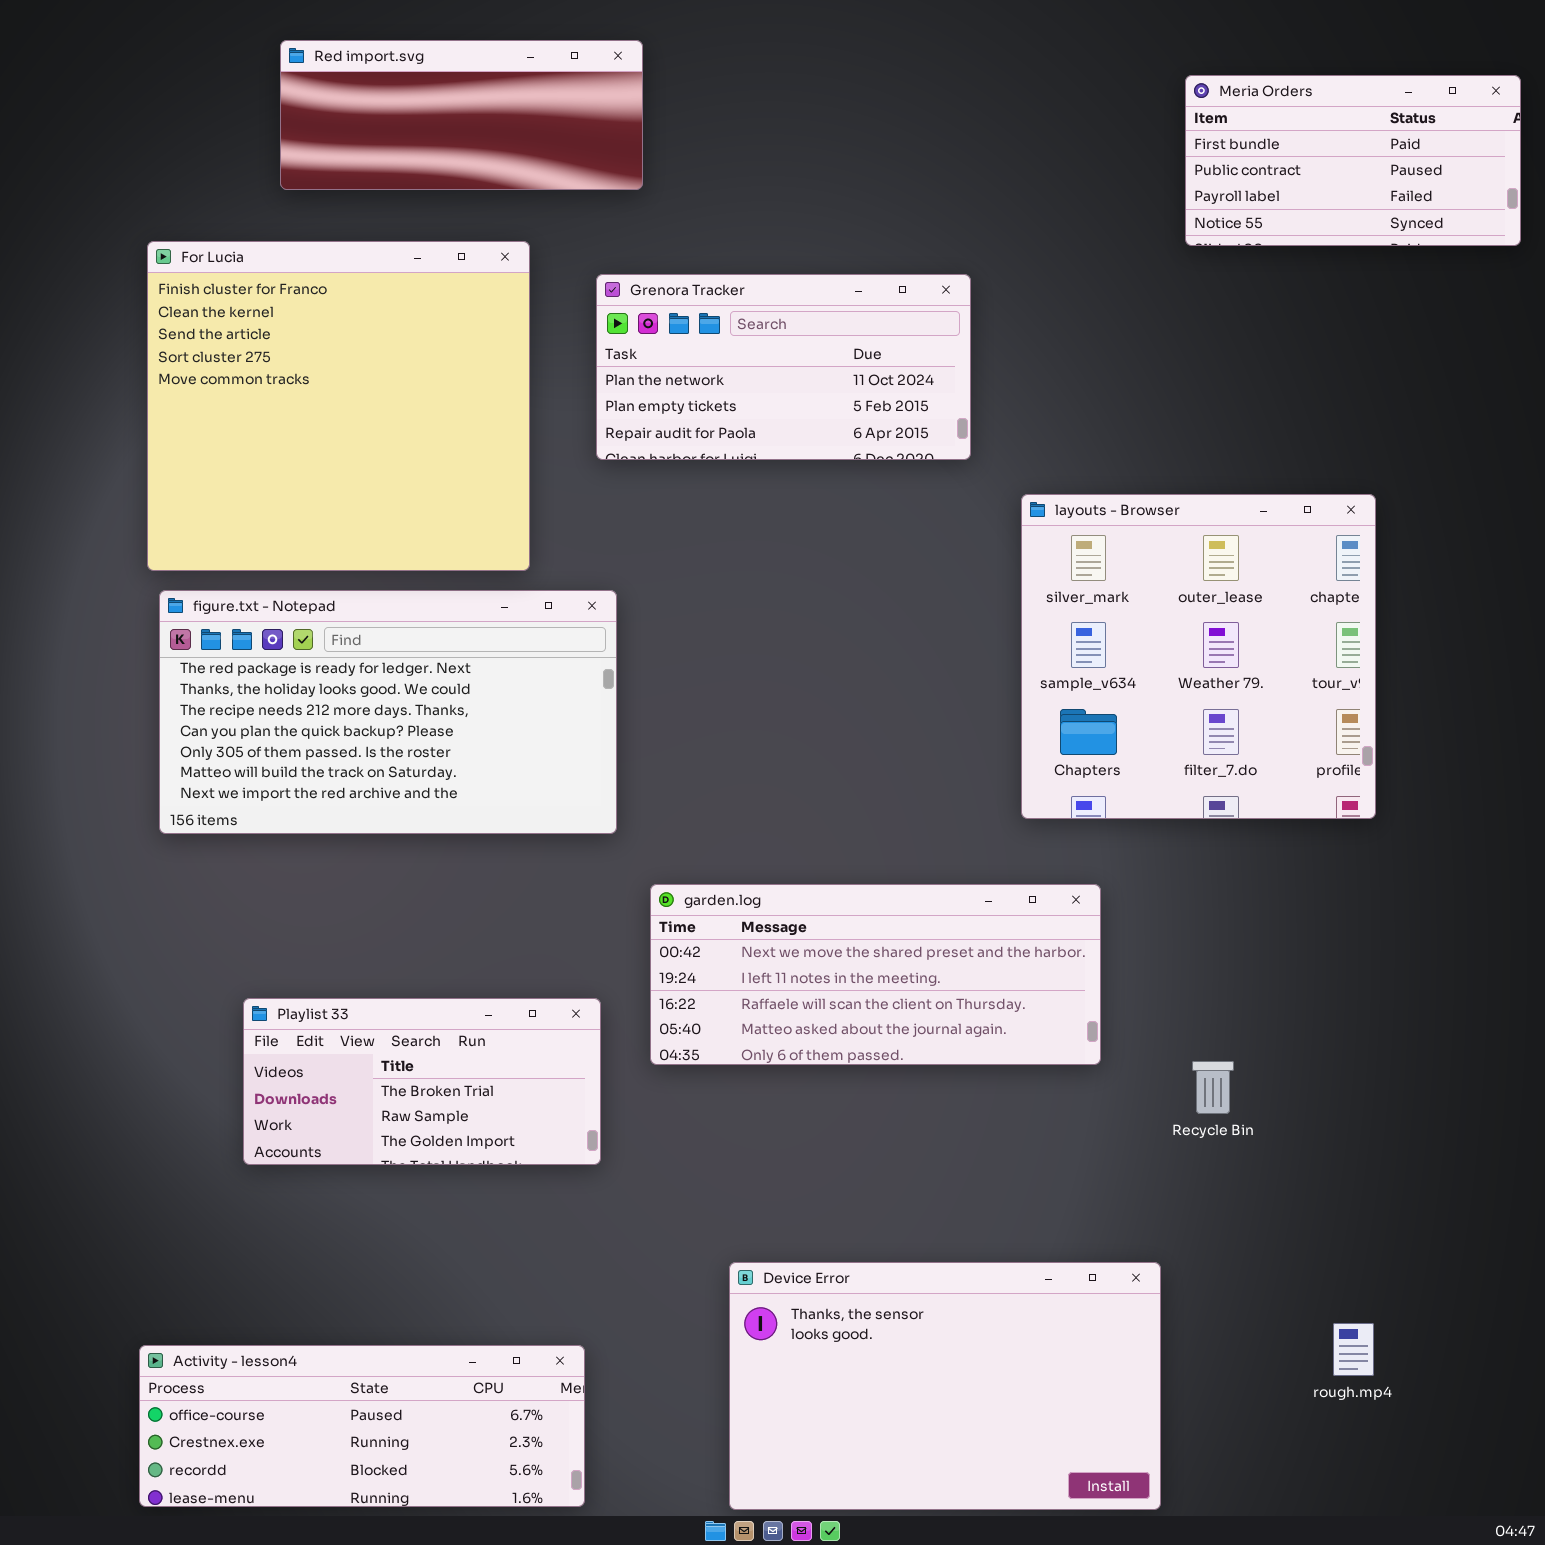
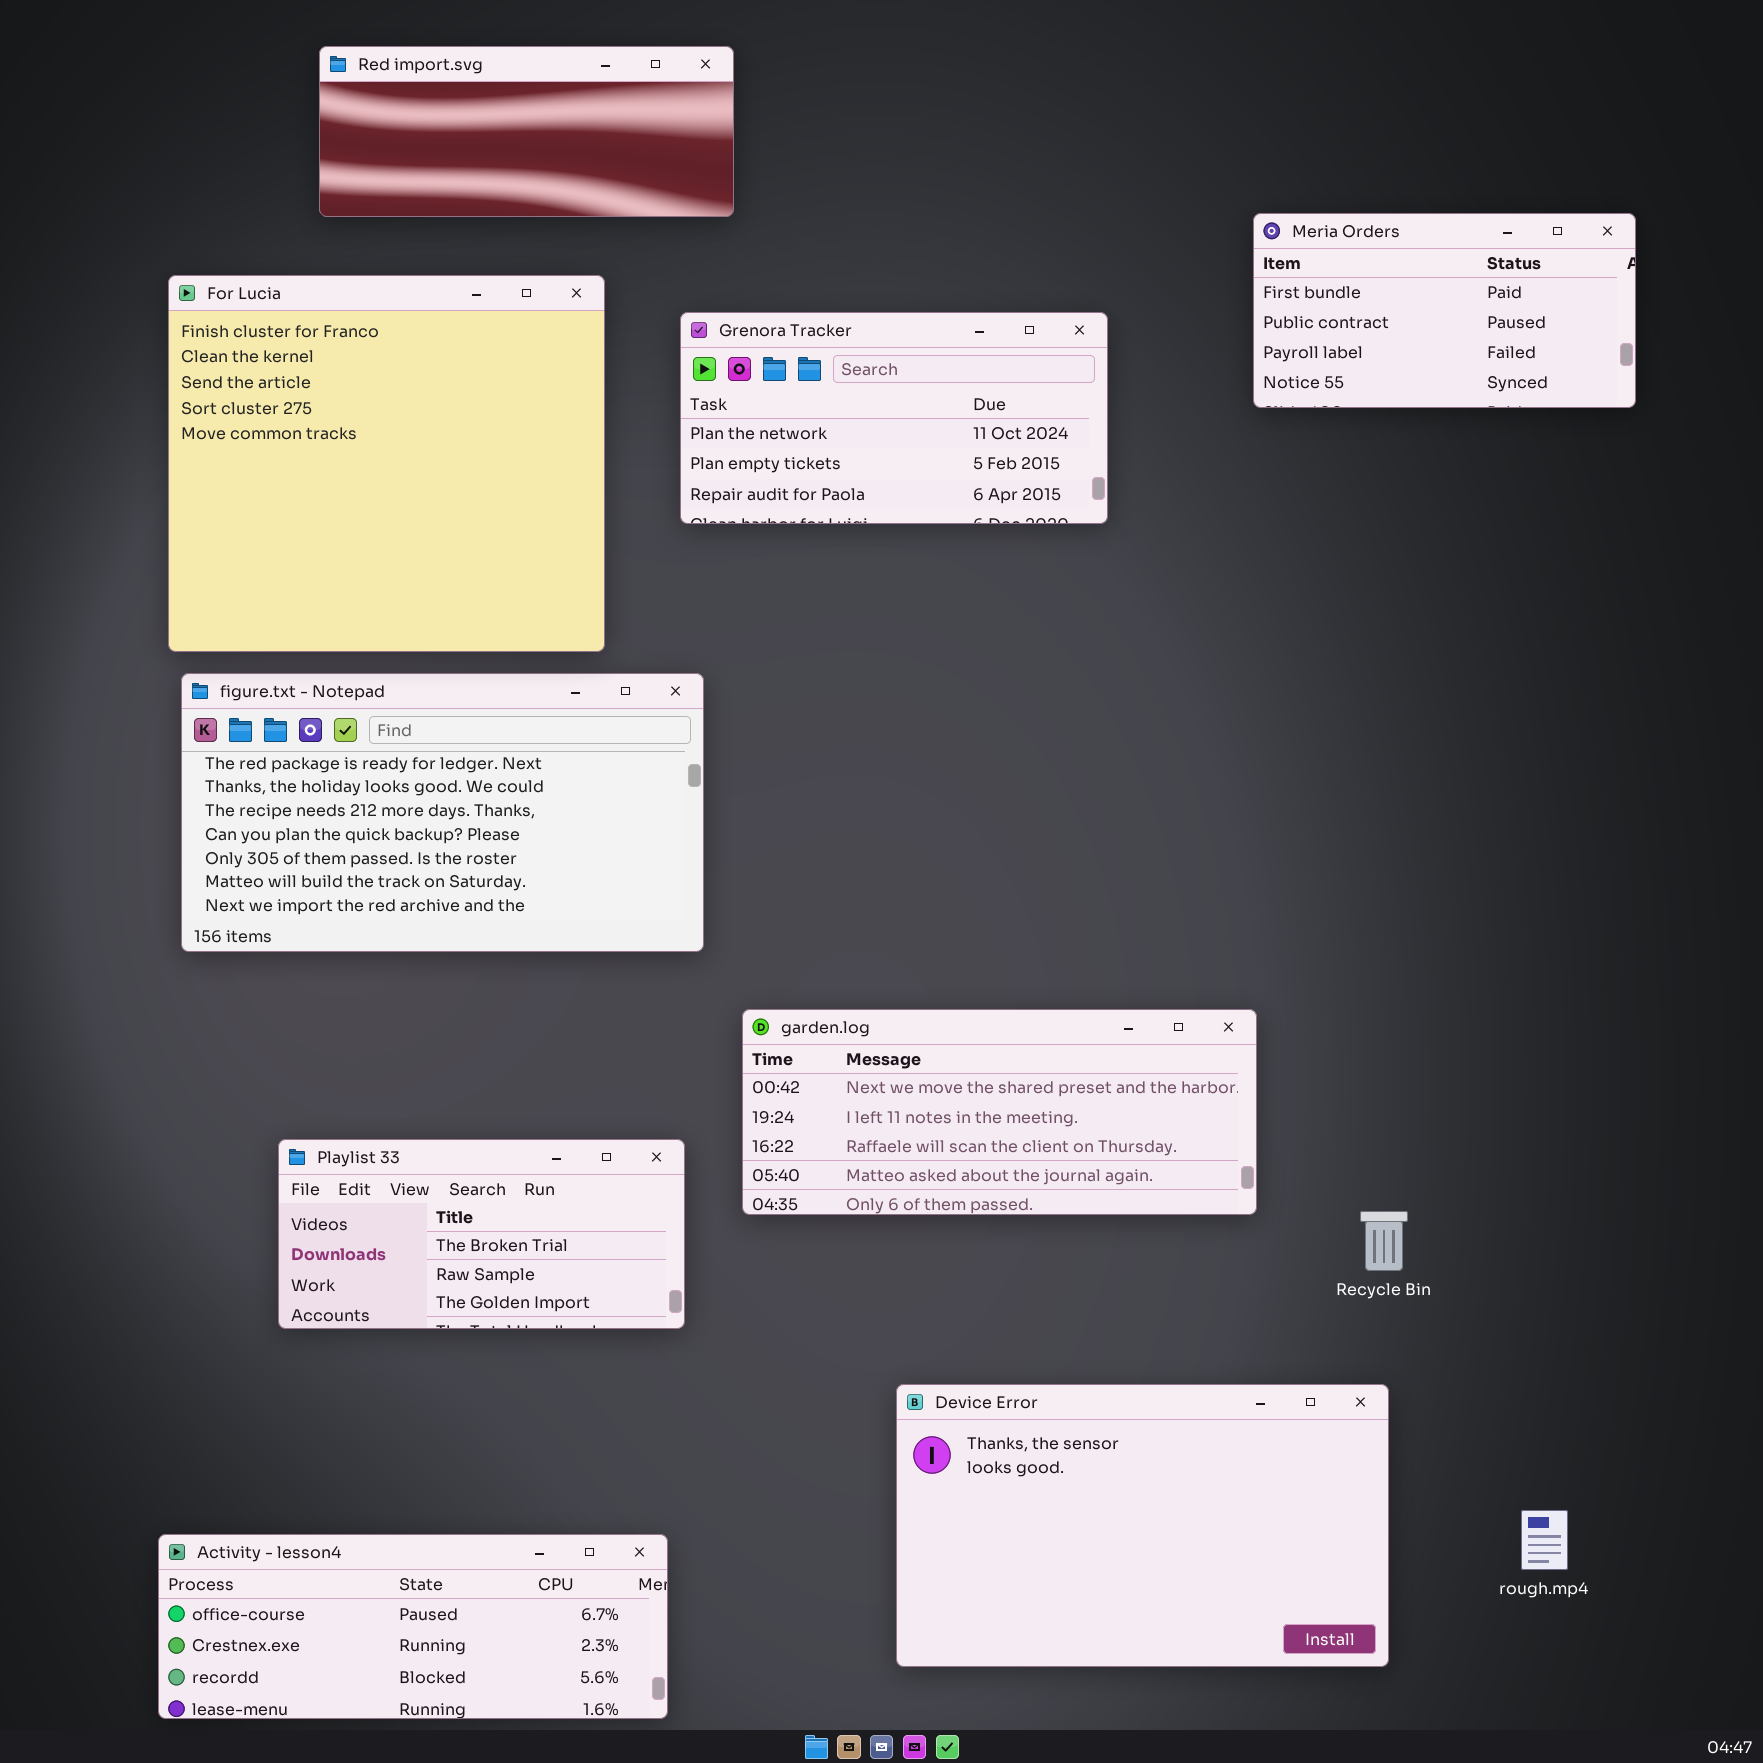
Meria Orders: [1185,75,1521,246] -> [1253,213,1636,408], moved
layouts - Browser: [1021,494,1376,819] -> none, closed
Device Error: [729,1262,1161,1510] -> [896,1384,1389,1667], moved

